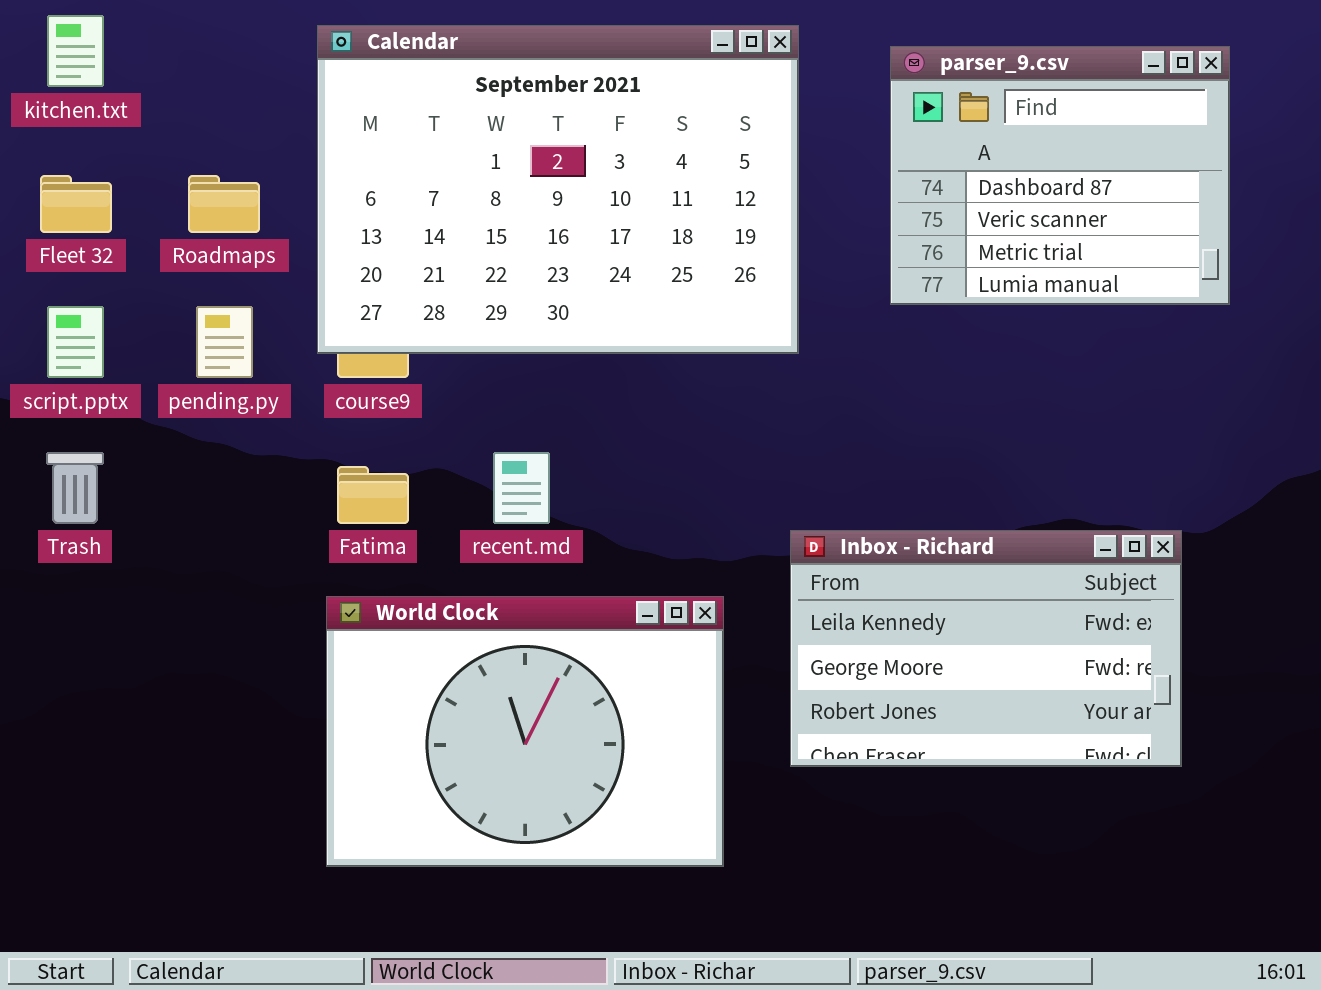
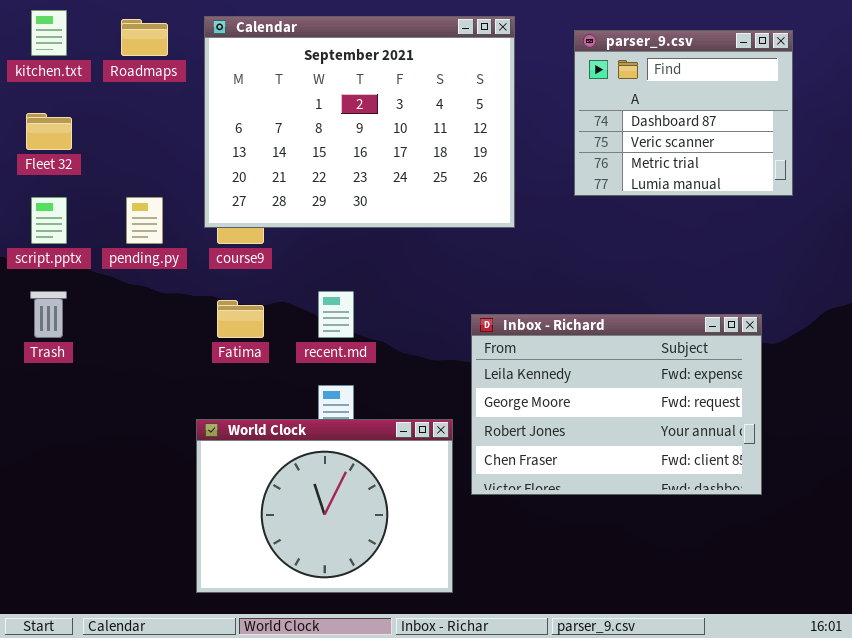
Roadmaps: [188,175,260,233] -> [121,19,168,56], moved
Inbox - Richard: [790,530,1182,767] -> [471,314,762,495], resized
World Clock: [326,596,724,867] -> [196,419,453,593], moved

